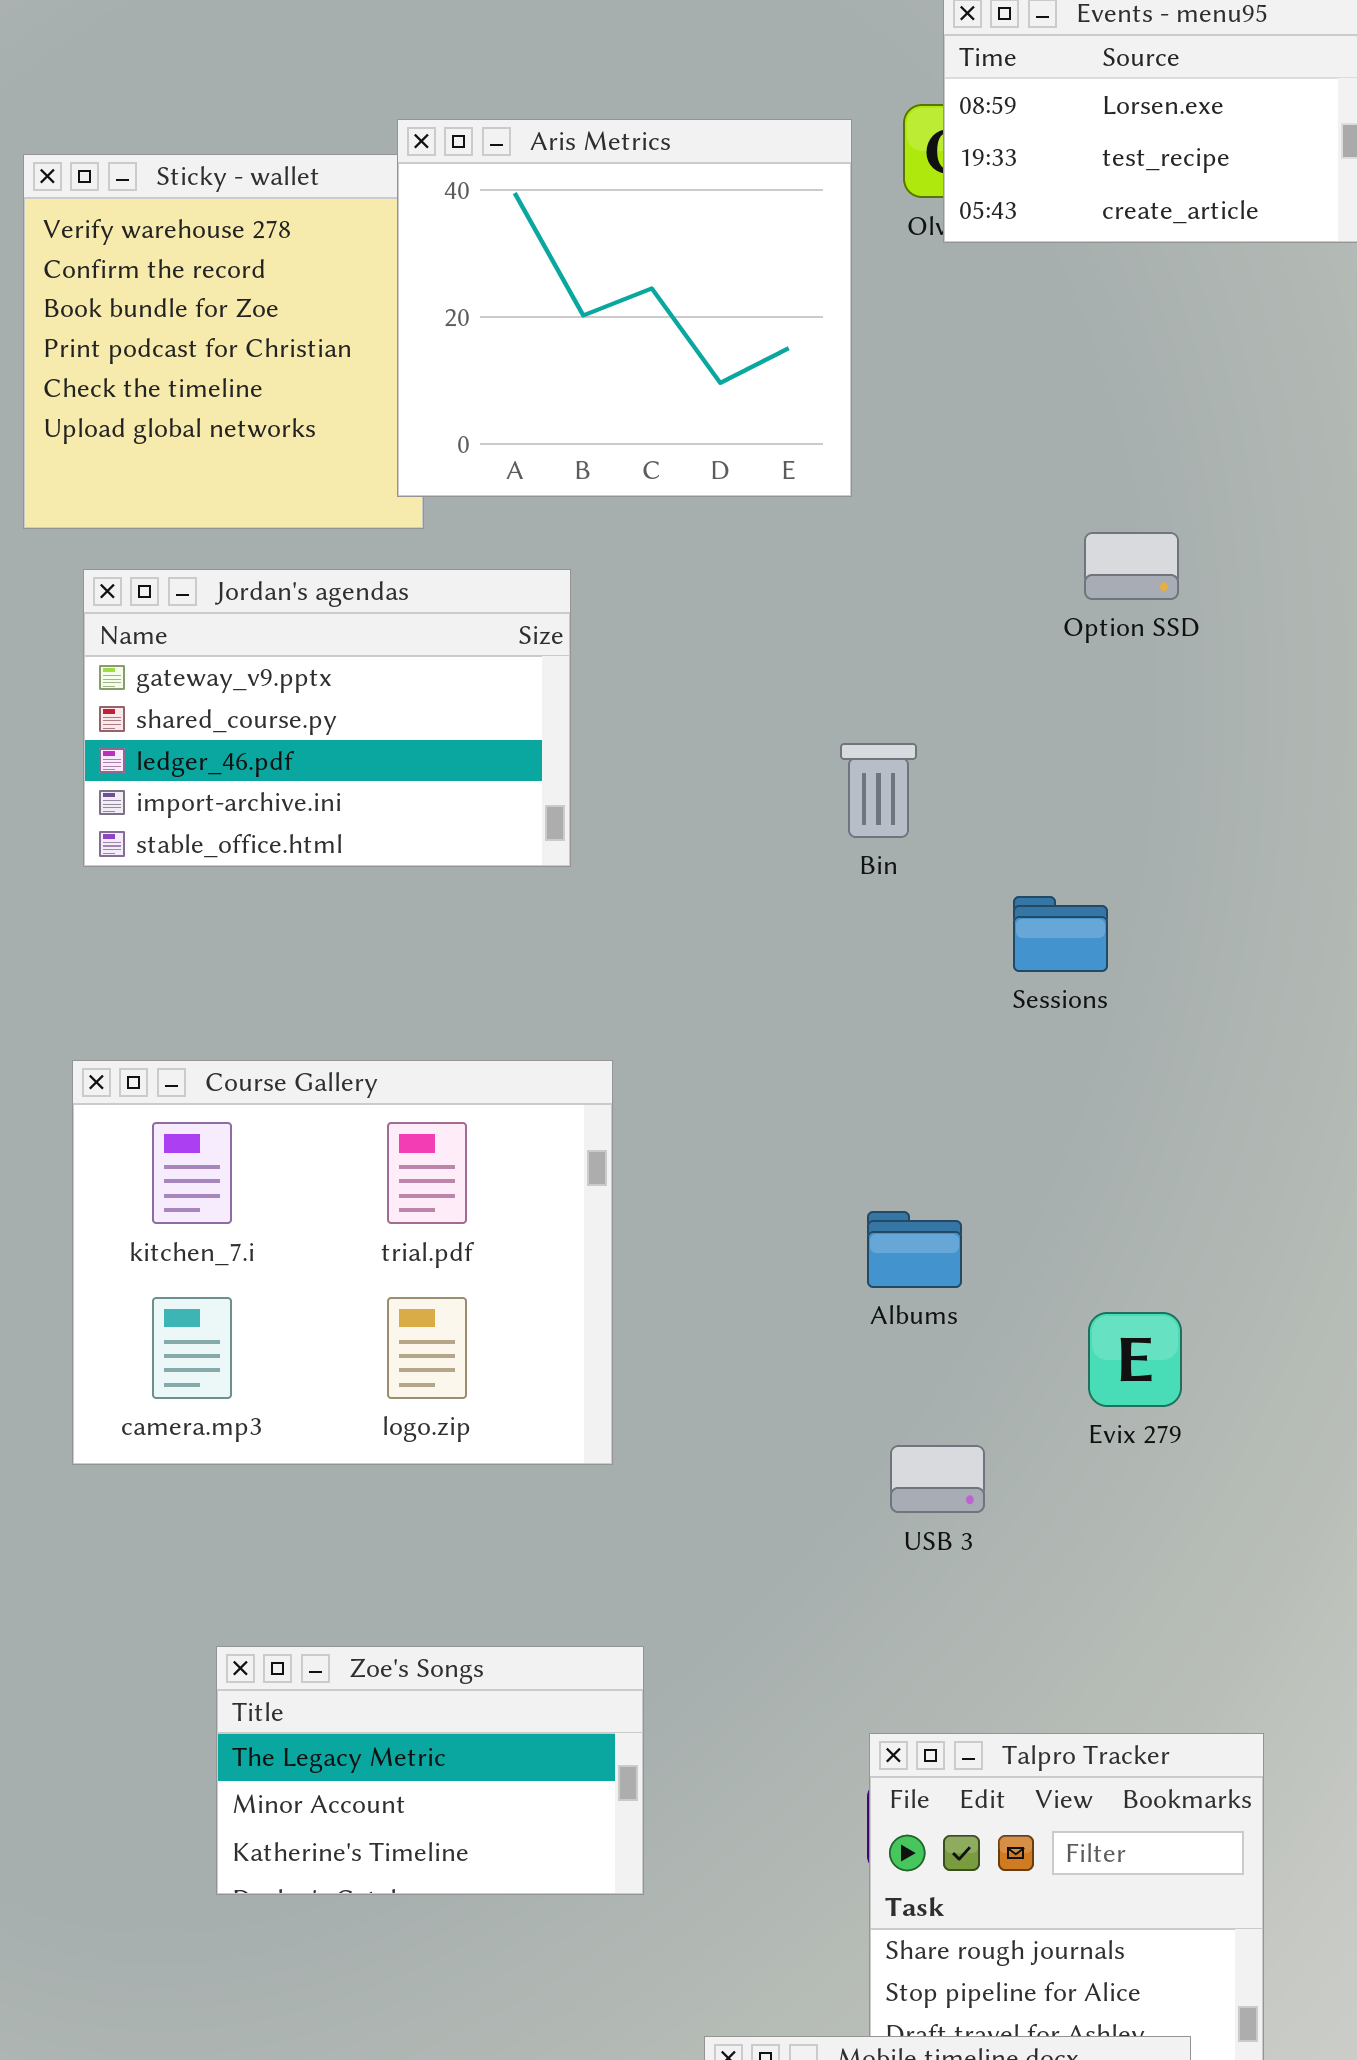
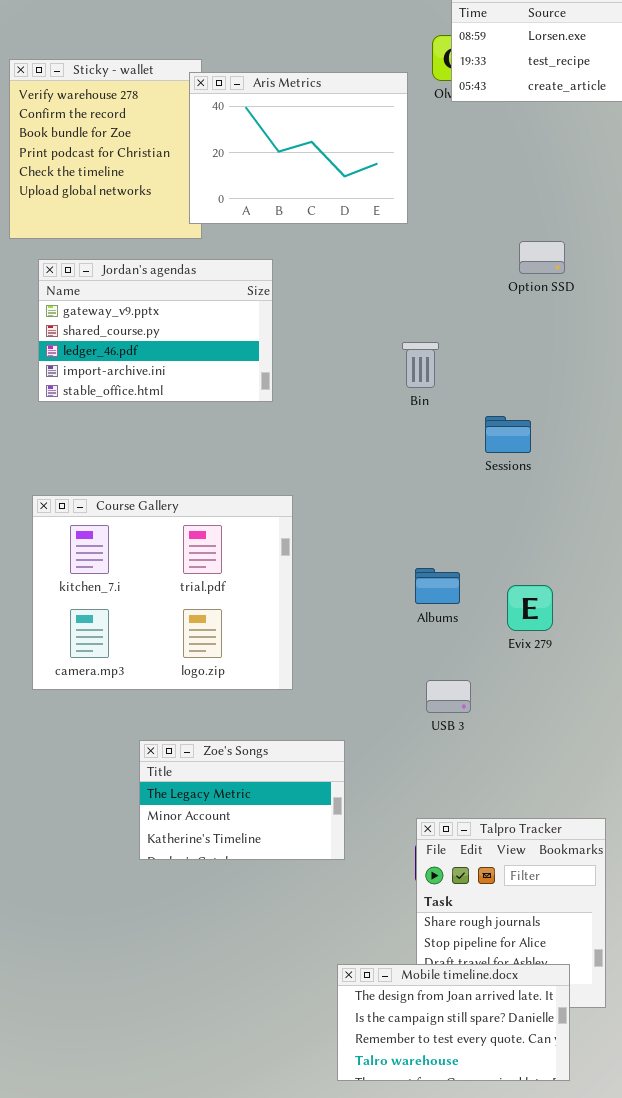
Aris Metrics: [397,119,852,497] -> [189,72,408,224], resized
Evix 279: [1088,1312,1182,1407] -> [507,585,553,631], moved
Zoe's Songs: [216,1646,644,1895] -> [139,740,345,860], moved

